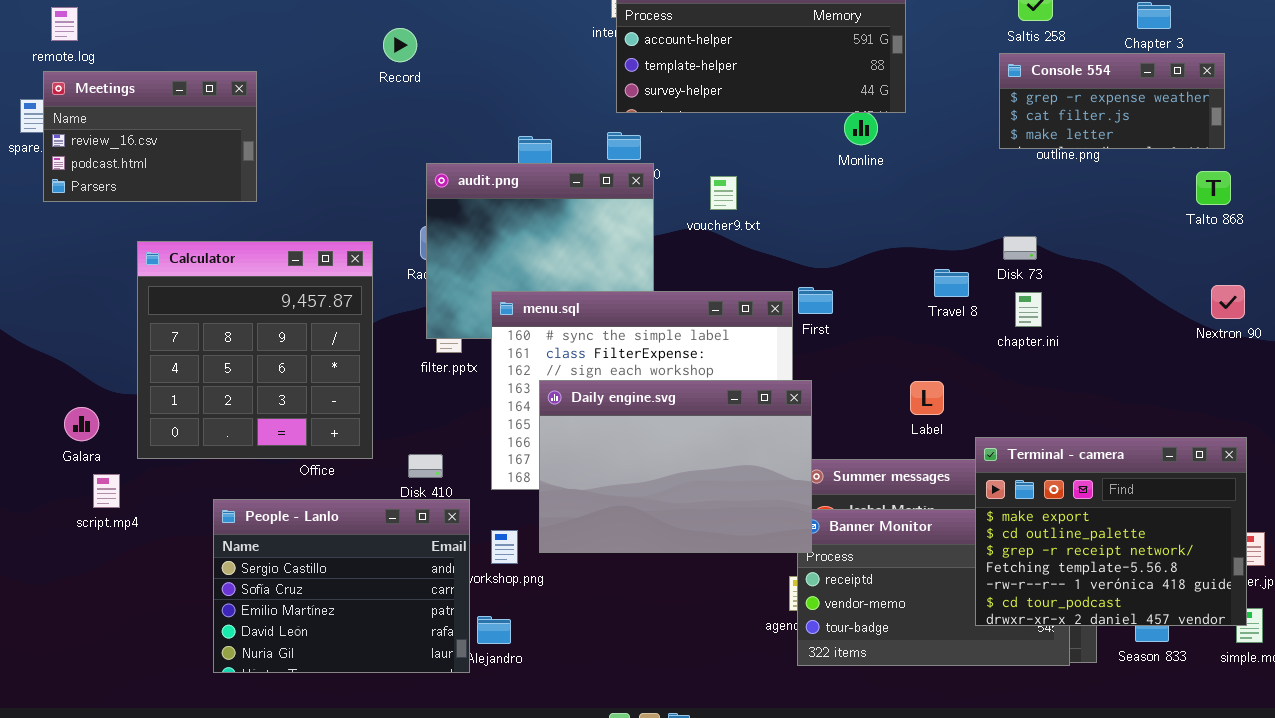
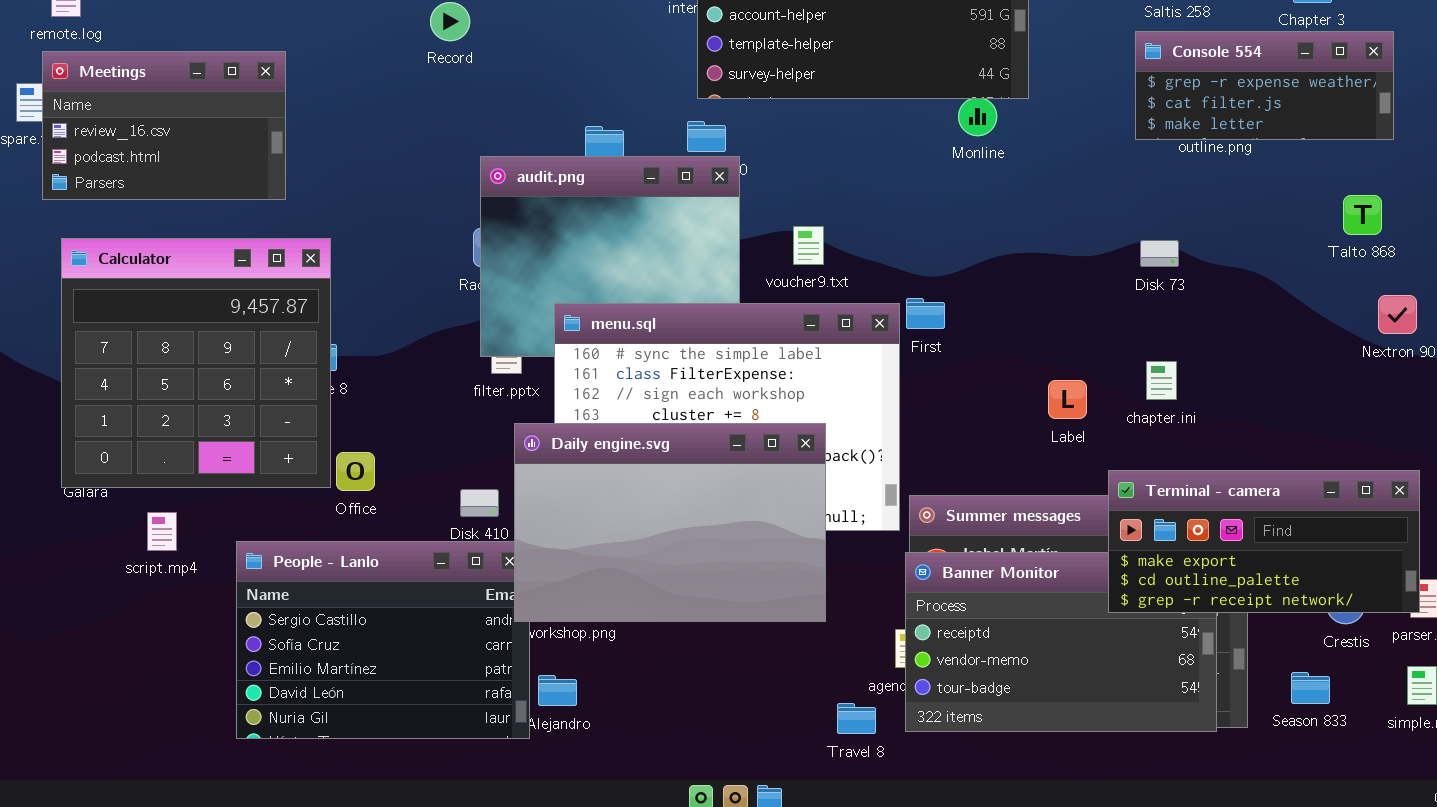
Talto 868: [1196,171,1231,205] -> [1343,195,1382,235], moved
voucher9.txt: [710,176,737,210] -> [793,226,824,265], moved
Calculator: [137,241,373,459] -> [61,238,331,488], moved
Travel 8: [934,269,969,297] -> [837,703,876,734], moved
chapter.ini: [1015,292,1042,327] -> [1146,361,1177,400], moved
Daily engine.svg: [539,380,812,553] -> [514,423,826,622], moved
Label: [910,381,944,415] -> [1048,380,1087,419], moved
Terminal - camera: [975,437,1247,626] -> [1108,470,1420,613], resized
script.mp4: [93,474,120,508] -> [147,512,177,551], moved

